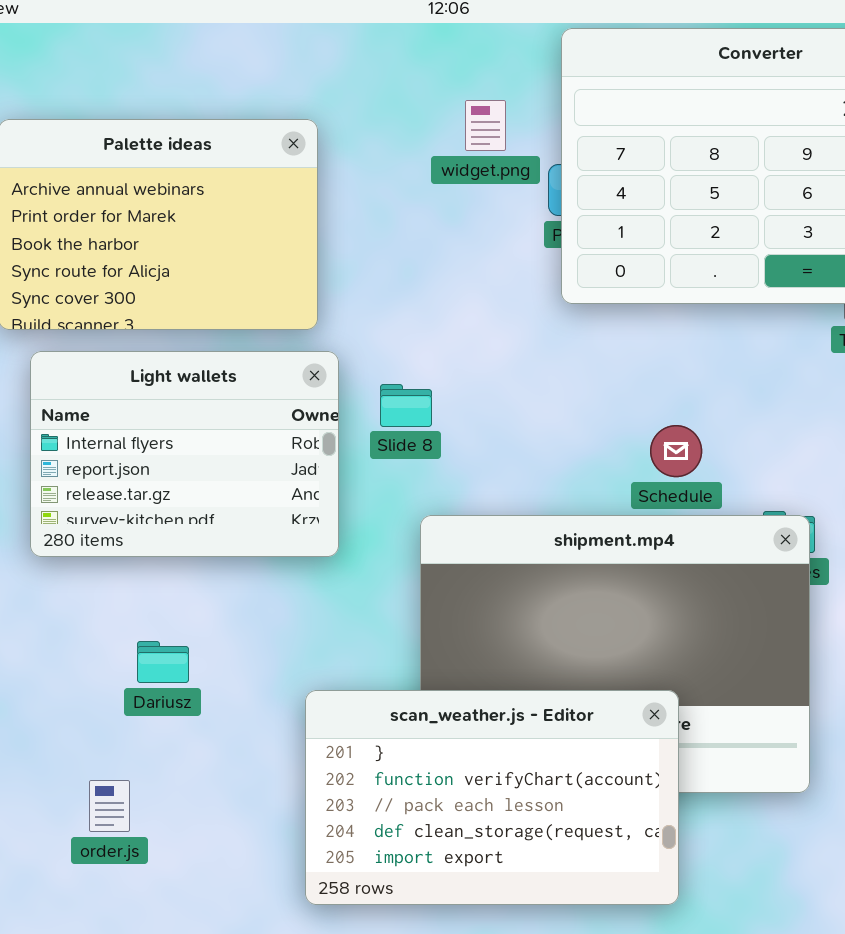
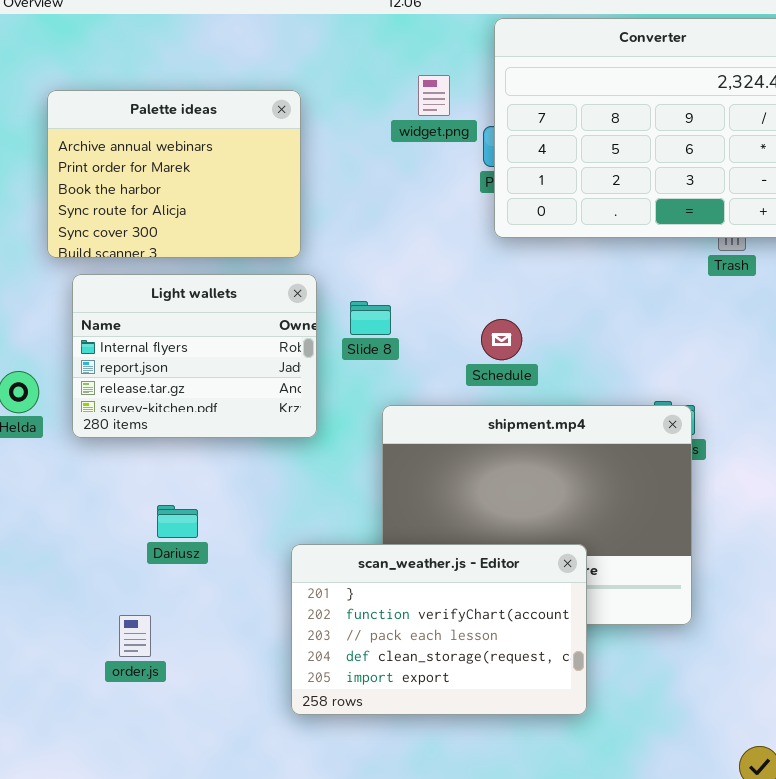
Schedule: [650,425,702,477] -> [481,319,522,360], moved

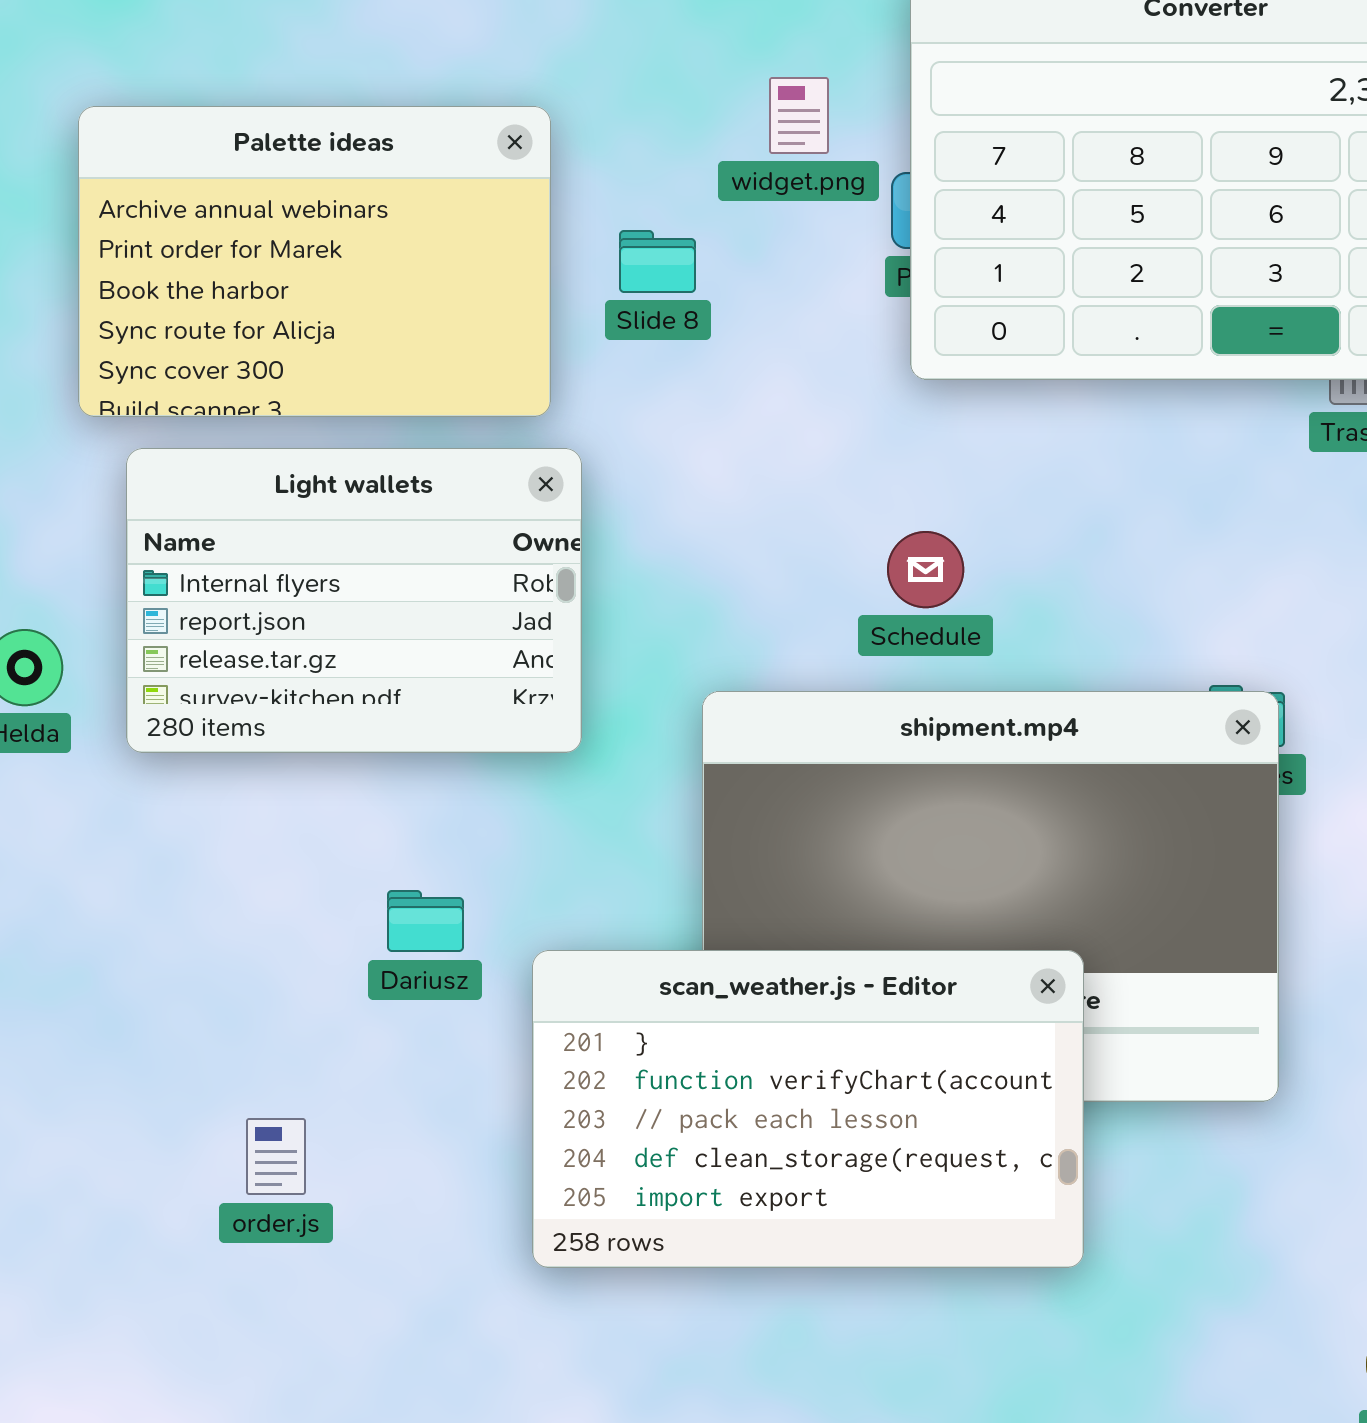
Slide 8: [350,301,391,335] -> [619,230,696,293], moved
Dariusz: [157,505,198,538] -> [387,890,464,952], moved
order.js: [119,615,151,657] -> [246,1118,306,1195], moved

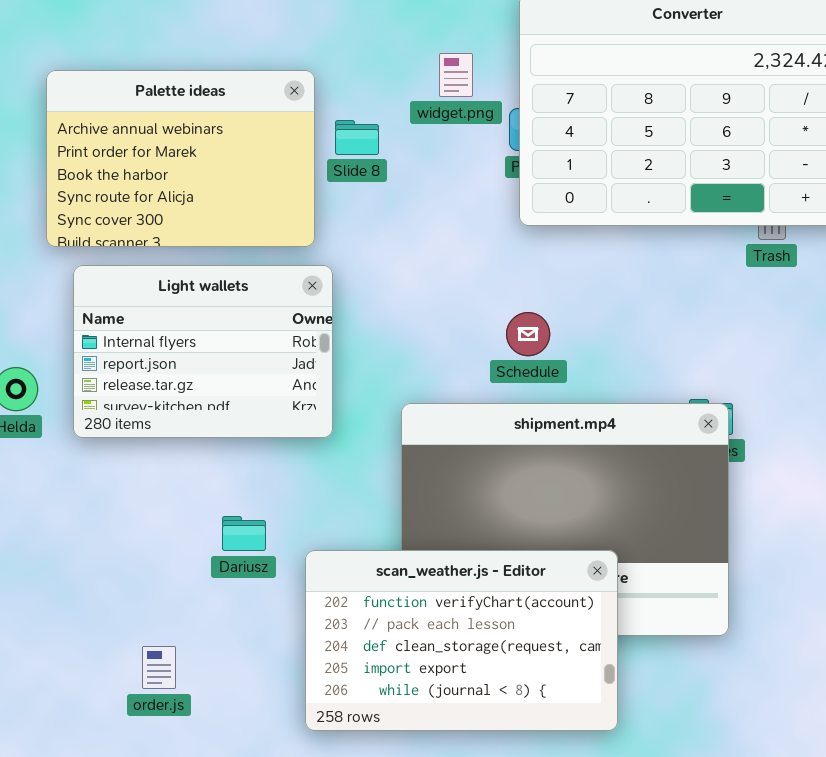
Slide 8: [619,230,696,293] -> [335,120,379,155], moved
scan_weather.js - Editor: [532,950,1084,1268] -> [305,550,618,731], scrolled down 1 row

